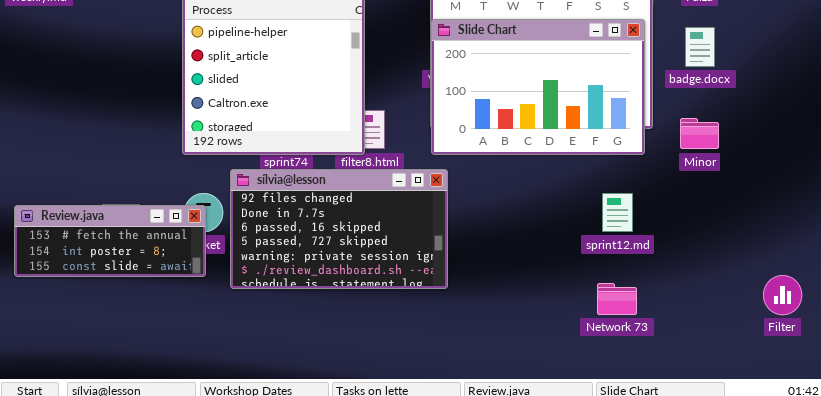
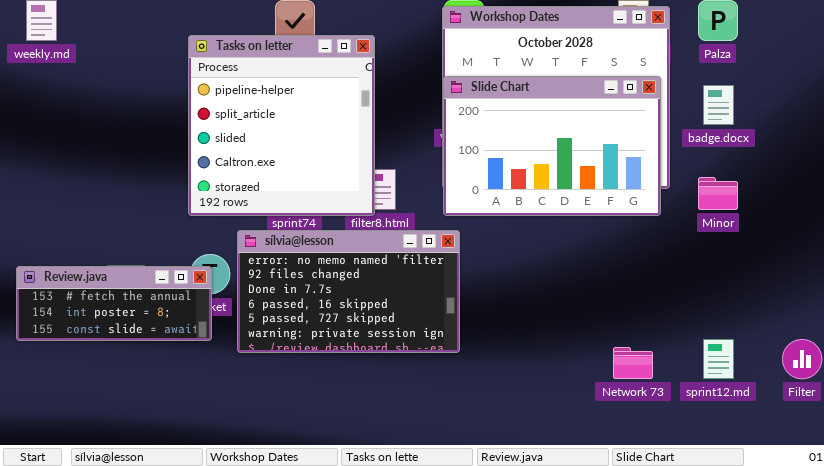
sílvia@lesson: [230,169,448,289] -> [237,230,460,353], scrolled up 1 row
sprint12.md: [602,193,633,232] -> [703,339,734,379], moved

